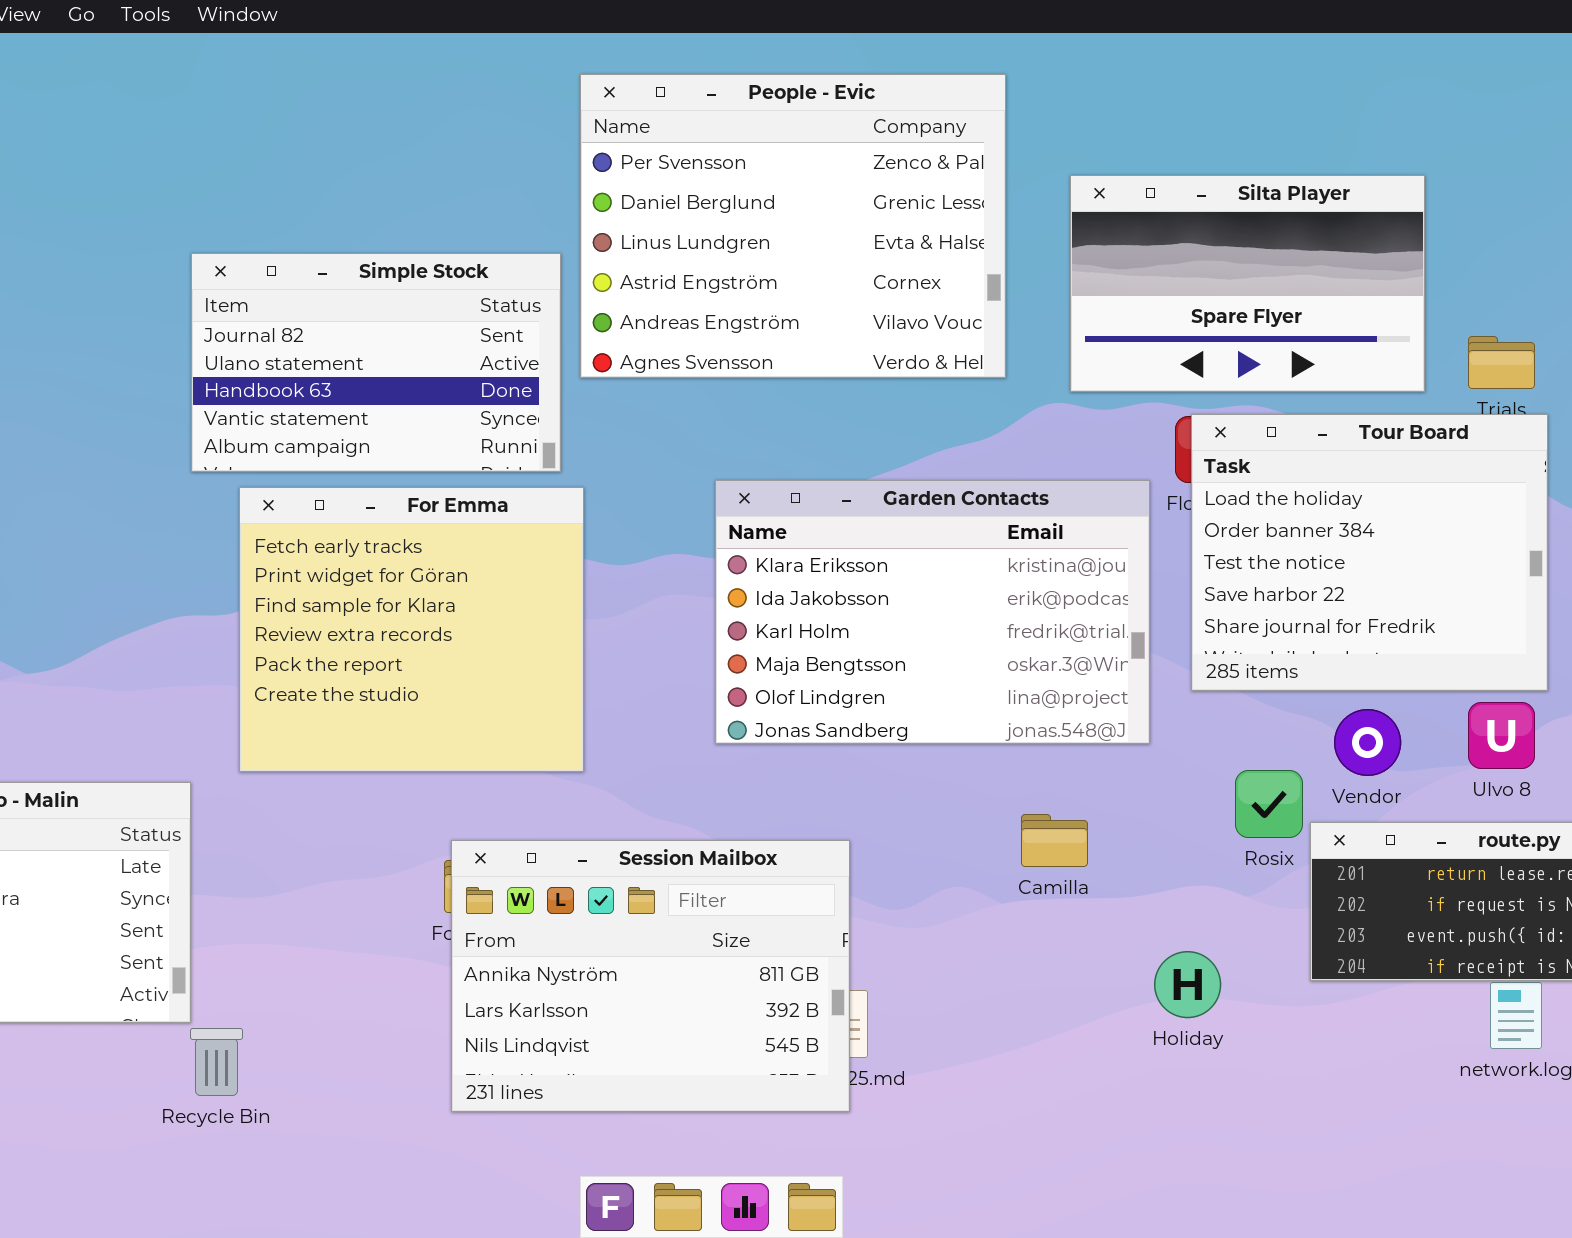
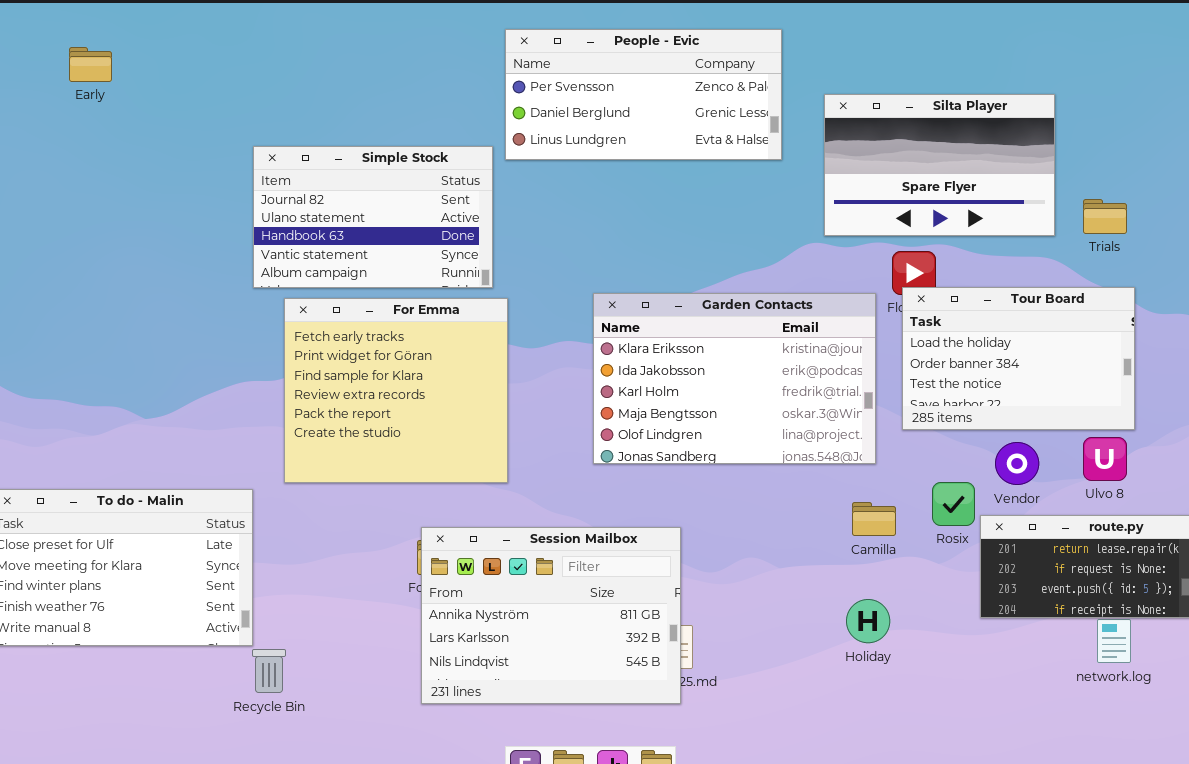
People - Evic: [580,74,1006,378] -> [505,29,782,160], resized
Tour Board: [1191,414,1548,691] -> [902,287,1135,430], resized
Camilla: [1021,814,1088,867] -> [852,502,896,536], moved
Holiday: [1154,951,1221,1018] -> [846,599,890,643], moved

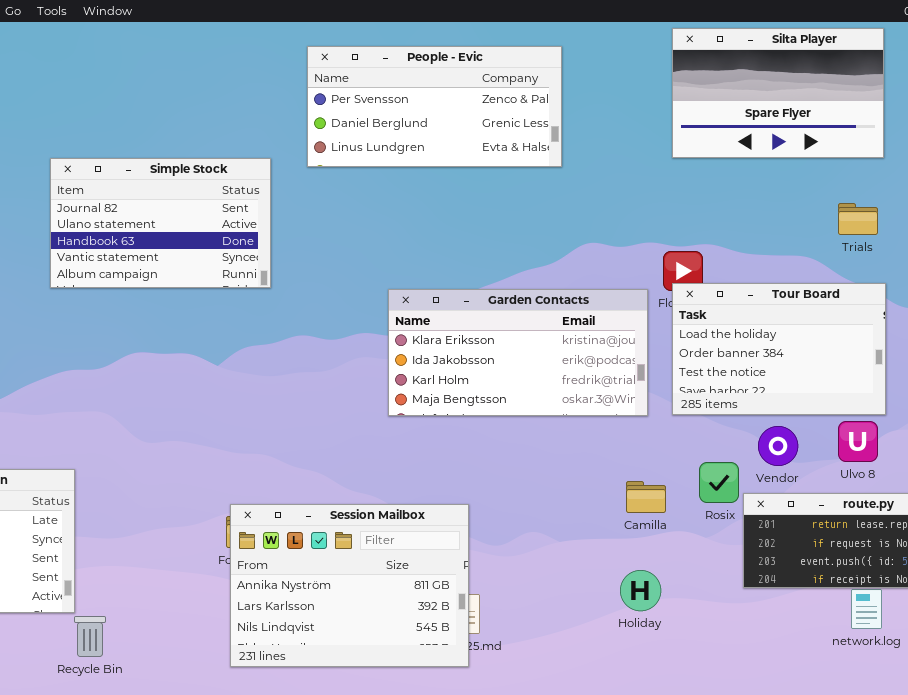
Silta Player: [824,94,1055,236] -> [672,28,884,158], moved
Simple Stock: [253,146,493,288] -> [50,158,271,288], moved
Garden Contacts: [593,293,876,464] -> [388,289,648,416], resized
For Emma: [284,298,508,483] -> none, closed

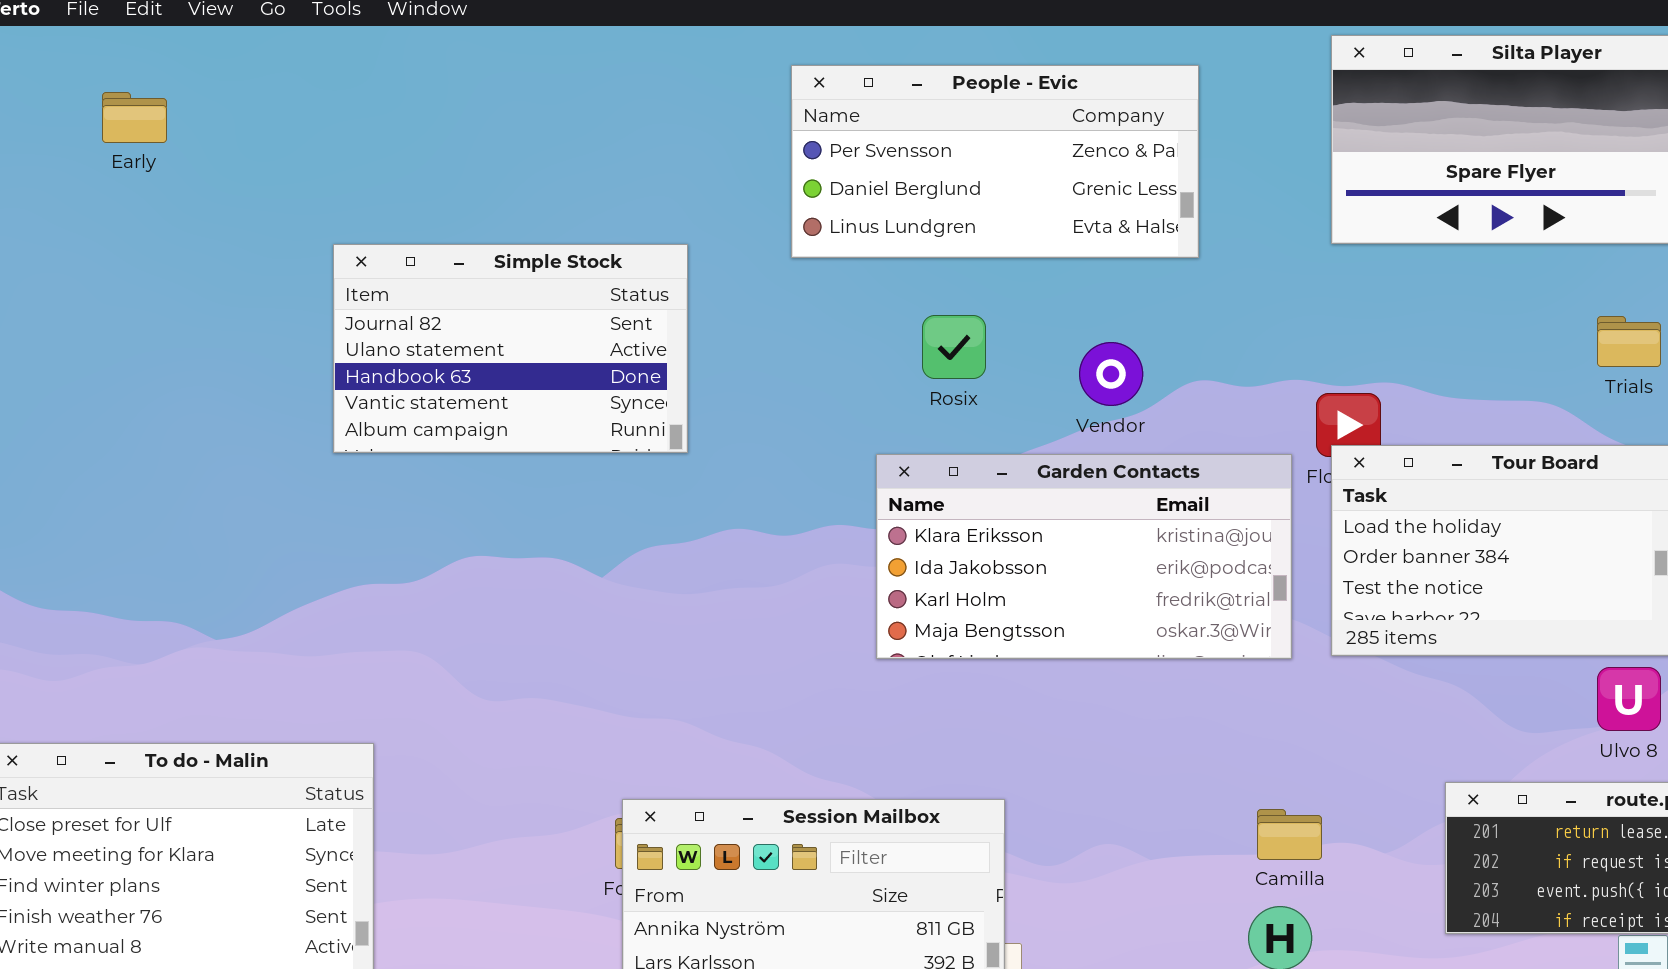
People - Evic: [307,46,562,167] -> [791,65,1199,258], moved
Vendor: [758,426,798,466] -> [1079,342,1143,406], moved
Rosix: [699,462,739,503] -> [922,315,986,379], moved
Camilla: [626,481,666,513] -> [1257,809,1322,860], moved

